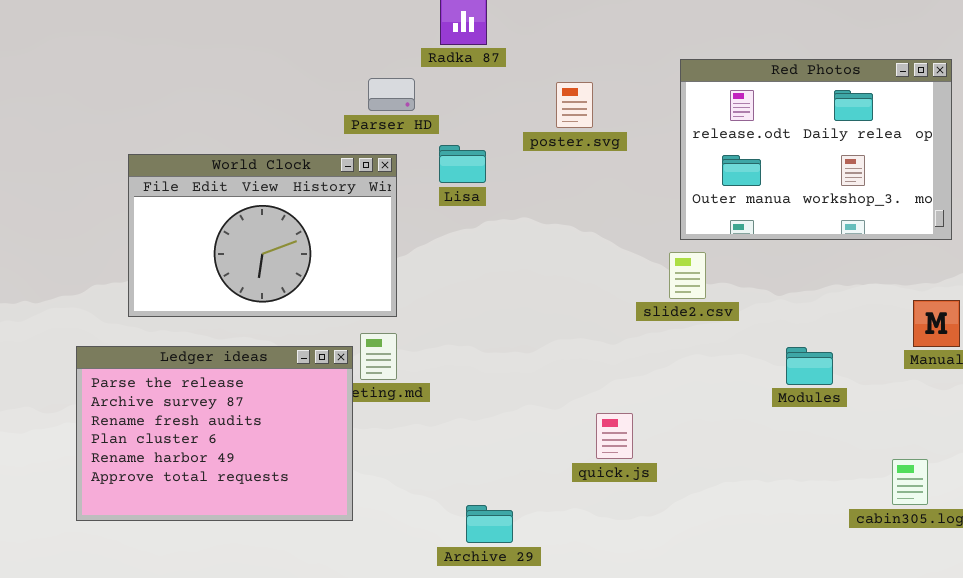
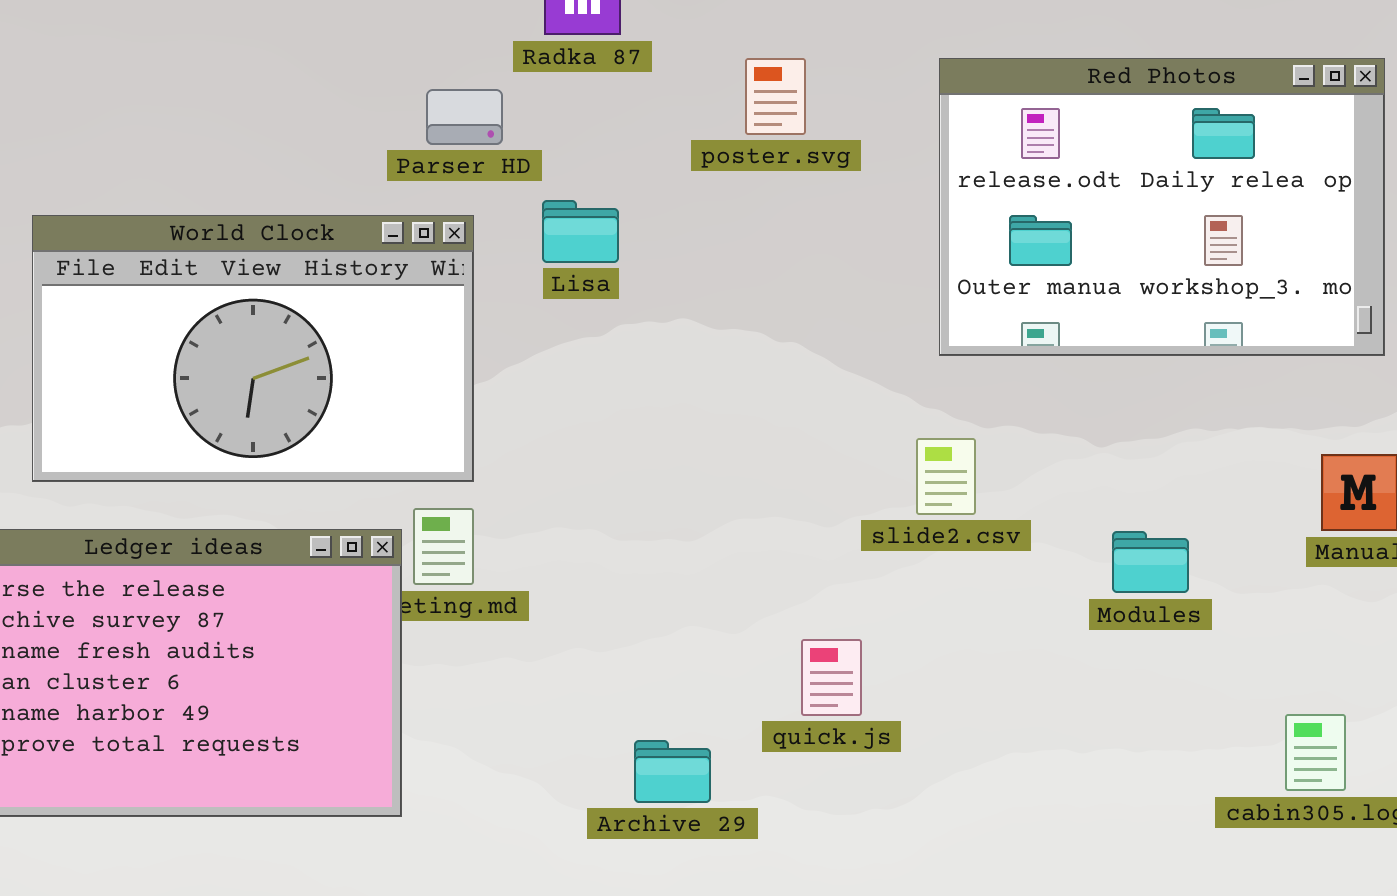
poster.svg: [556,82,593,128] -> [745,58,806,135], moved
slide2.csv: [669,252,706,299] -> [916,438,976,515], moved
Archive 29: [466,505,513,543] -> [634,740,711,803], moved

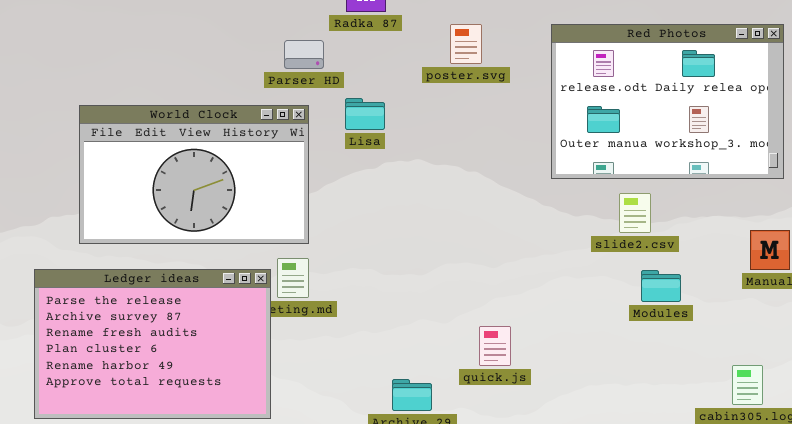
slide2.csv: [916,438,976,515] -> [619,193,651,233], moved

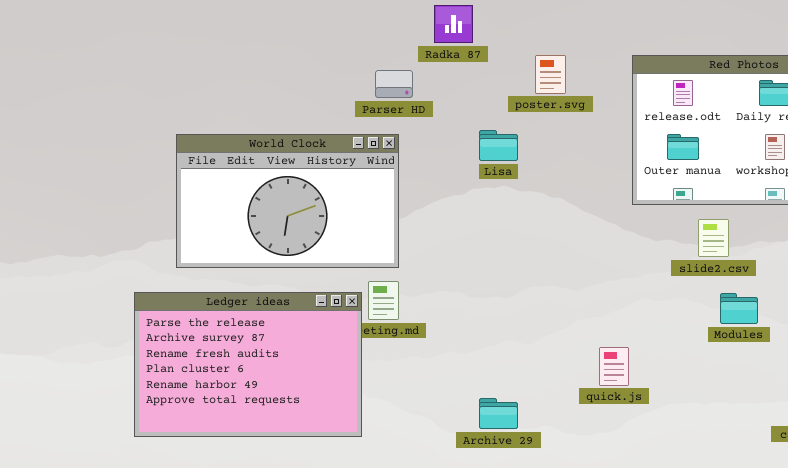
Lisa: [345,98,385,130] -> [479,130,518,161], moved
quick.js: [479,326,511,366] -> [599,347,629,386], moved

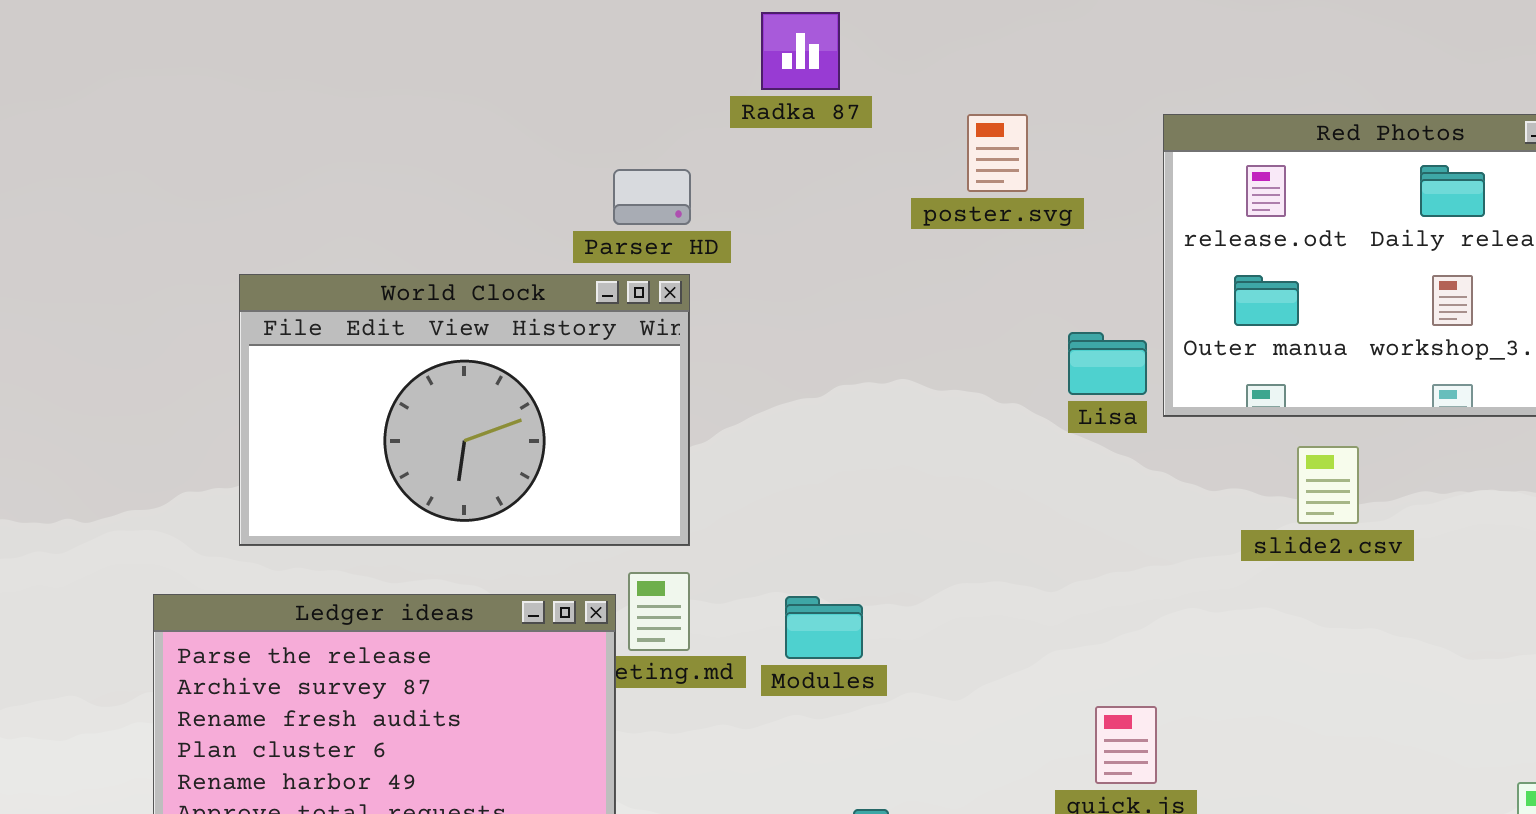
Parser HD: [375,70,413,98] -> [613,169,691,225], moved
Lisa: [479,130,518,161] -> [1068,332,1147,395], moved
Modules: [720,293,758,324] -> [785,596,863,659], moved

